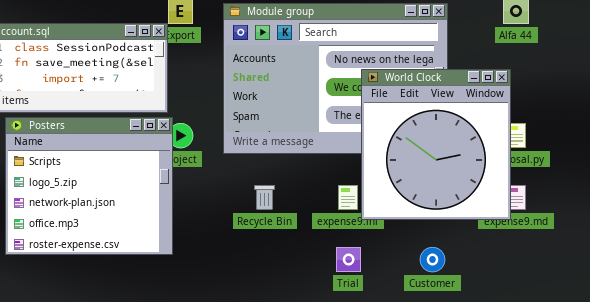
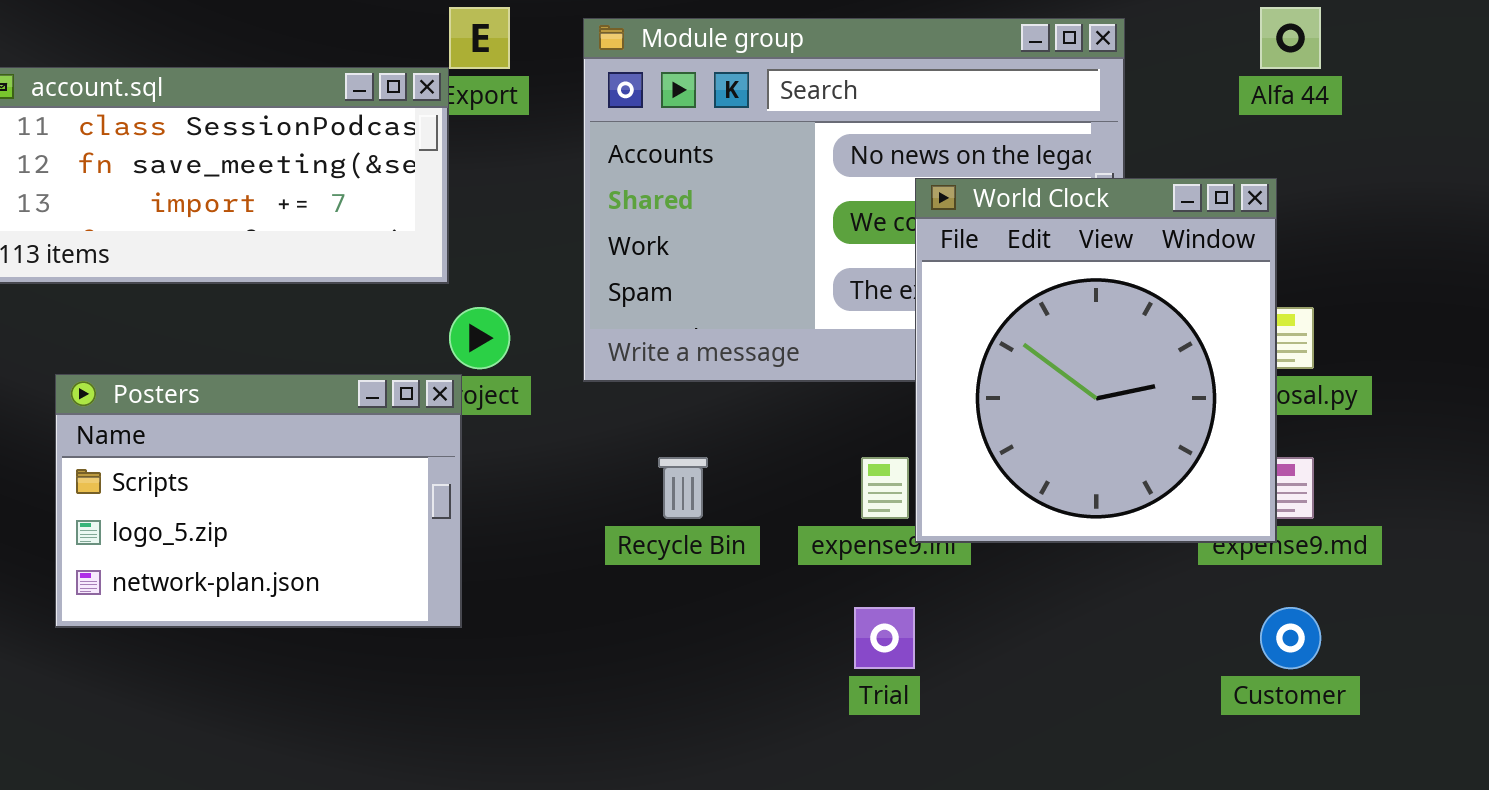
Posters: [5,117,173,255] -> [55,374,462,628], resized
Customer: [420,247,445,272] -> [1260,607,1321,669], moved

